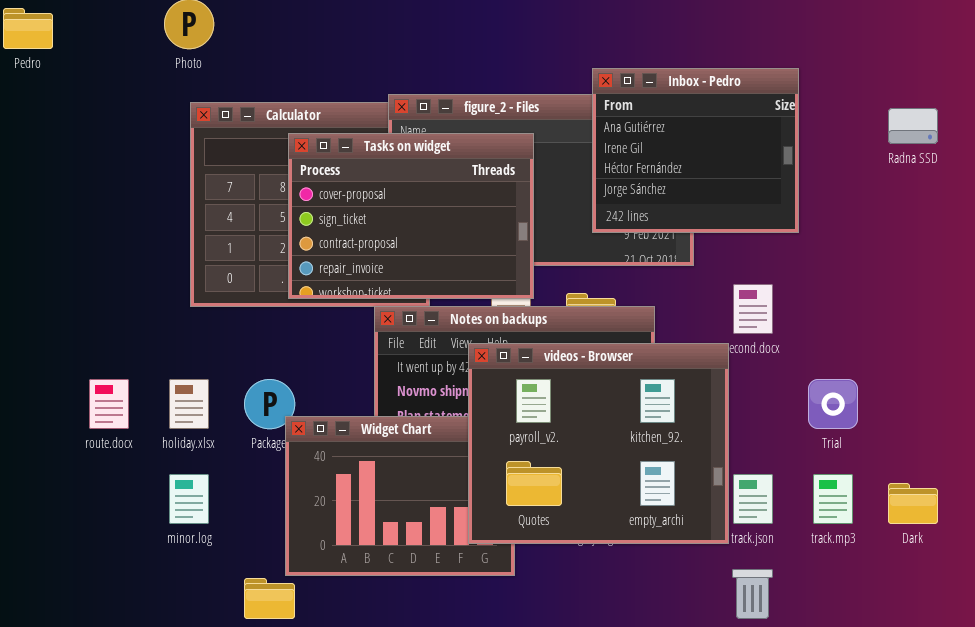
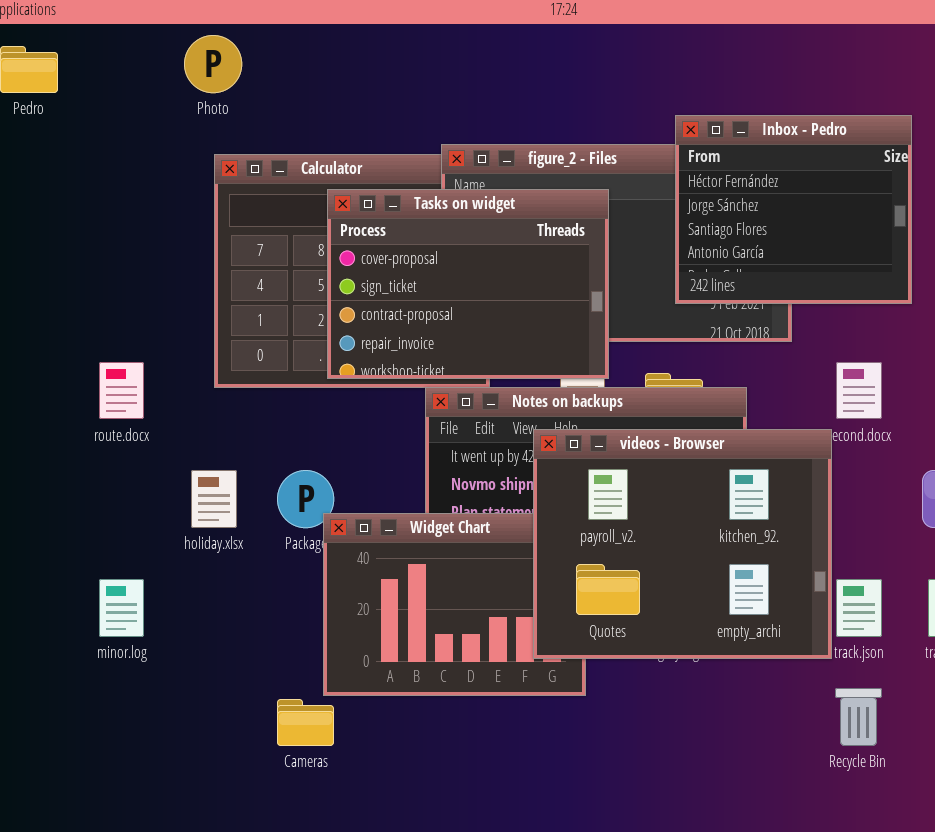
Inbox - Pedro: [592,68,799,233] -> [675,115,912,304], scrolled down 2 rows
route.docx: [89,379,129,429] -> [99,362,144,419], moved
minor.log: [169,474,209,524] -> [99,579,144,637], moved

